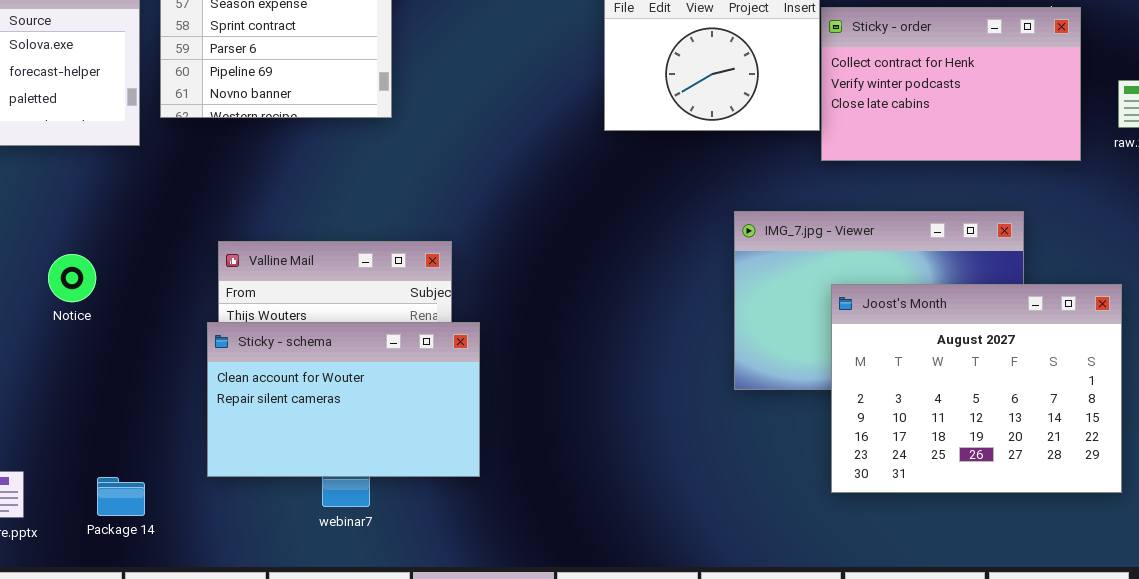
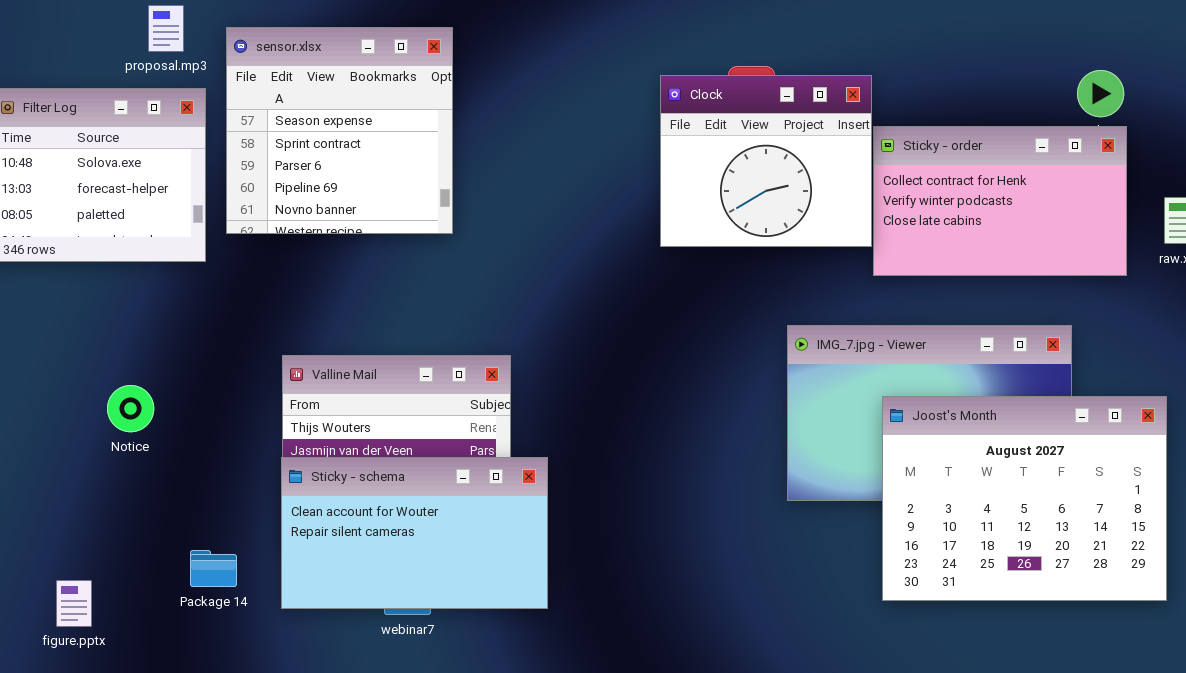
Notice: [48,254,96,302] -> [107,385,154,432], moved
Sticky - schema: [207,322,480,477] -> [281,457,548,609], moved
Package 14: [97,477,145,516] -> [190,550,237,587], moved

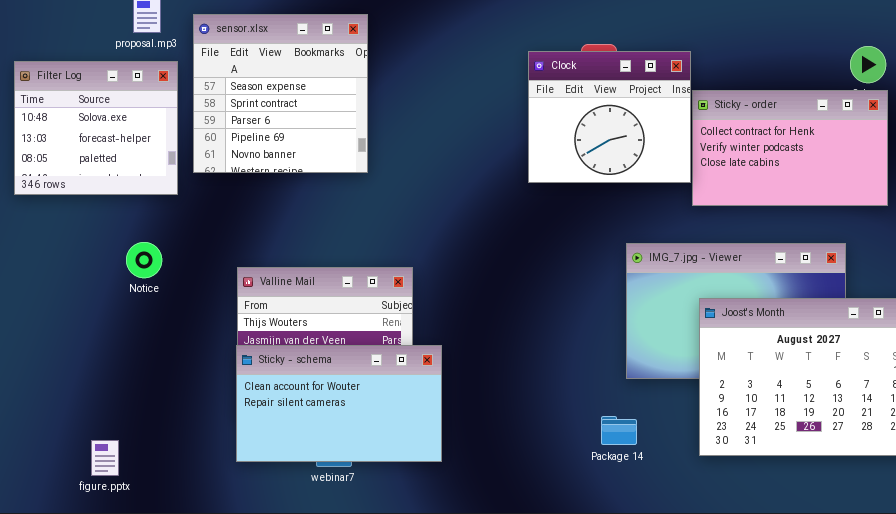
Notice: [107,385,154,432] -> [126,242,162,278], moved
Package 14: [190,550,237,587] -> [601,416,637,445], moved
figure.pptx: [56,580,92,627] -> [91,440,119,476], moved

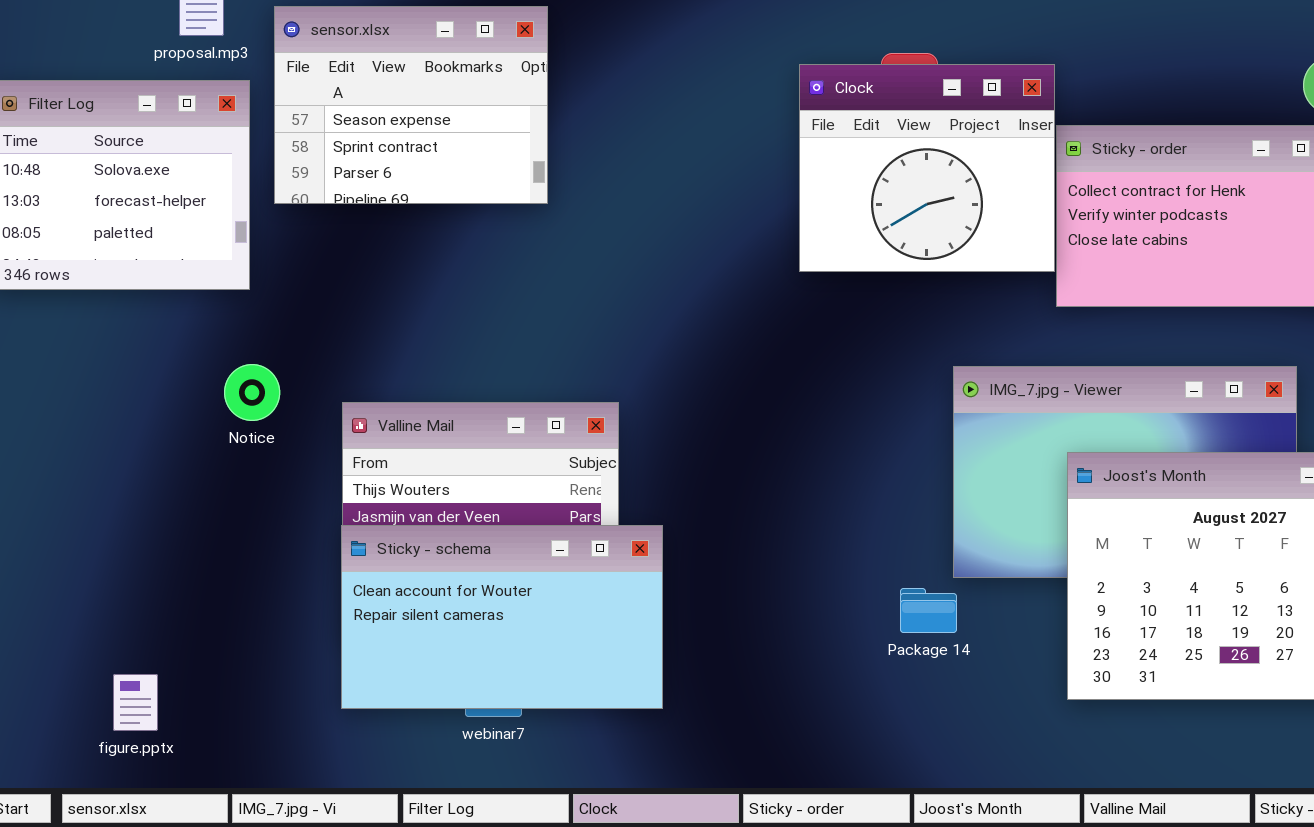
sensor.xlsx: [193,14,368,173] -> [274,6,548,204], resized
Notice: [126,242,162,278] -> [224,364,280,421], moved
Package 14: [601,416,637,445] -> [900,588,957,633], moved

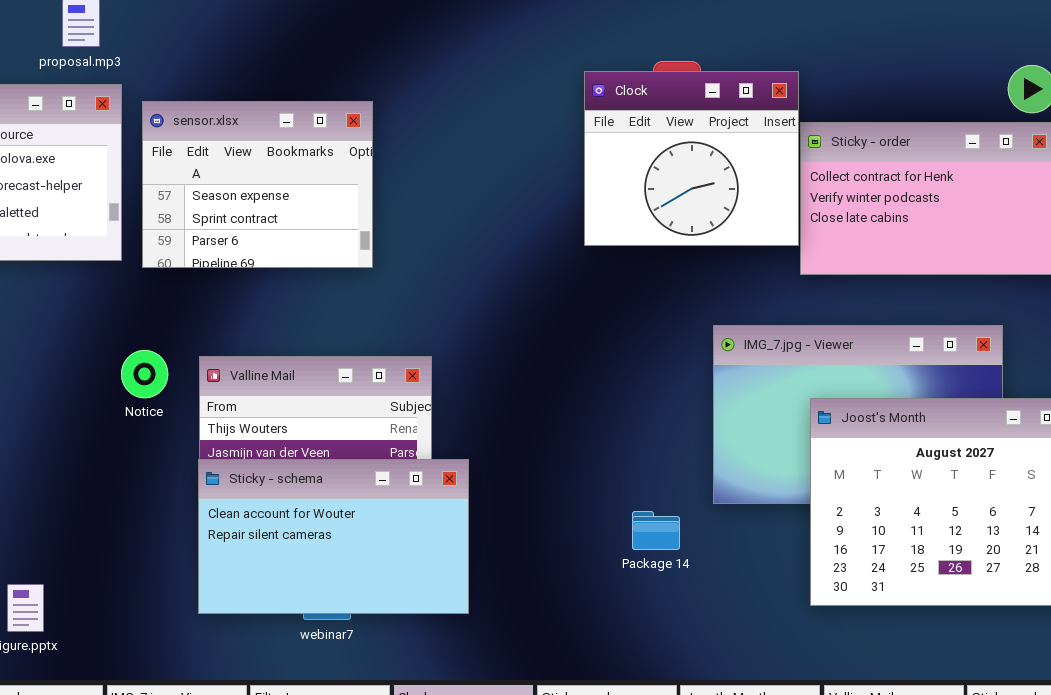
sensor.xlsx: [274,6,548,204] -> [142,101,373,268], moved
Notice: [224,364,280,421] -> [121,350,168,398], moved
Package 14: [900,588,957,633] -> [632,511,680,550], moved

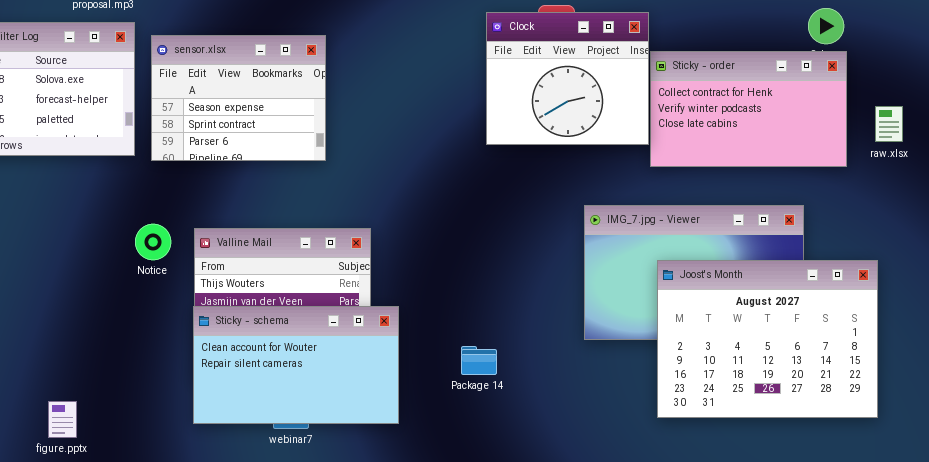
Package 14: [632,511,680,550] -> [461,346,497,375], moved

